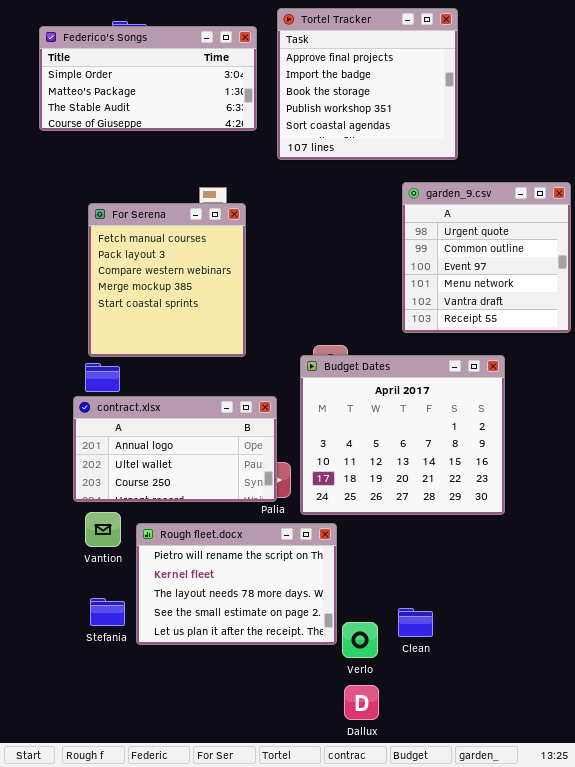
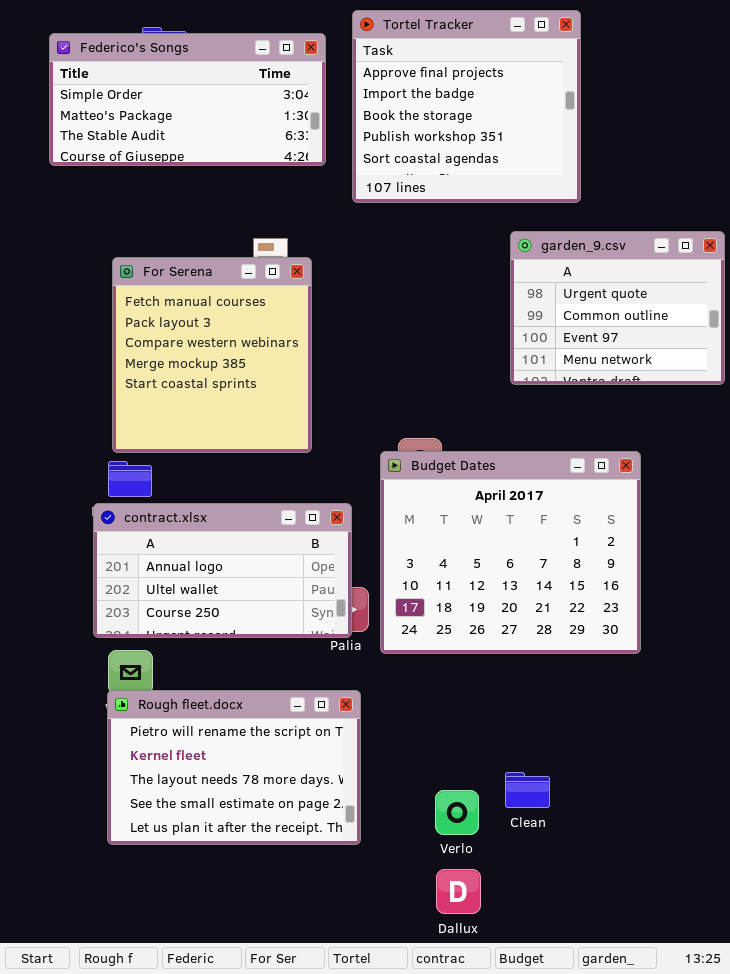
garden_9.csv: [402,182,571,333] -> [510,231,725,385], resized
Rough fleet.docx: [136,523,337,645] -> [107,690,361,845], moved

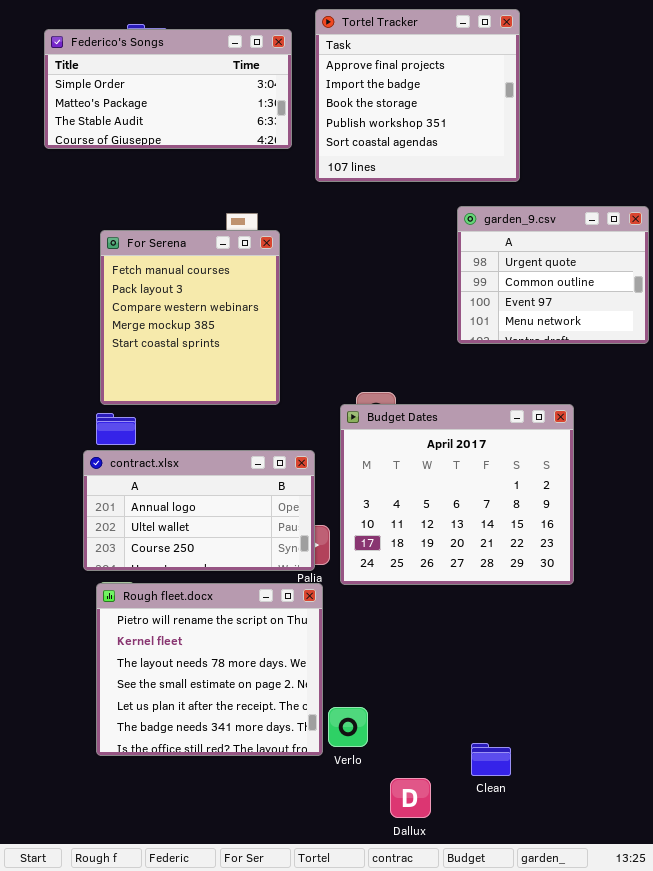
Rough fleet.docx: [107,690,361,845] -> [96,583,323,756], resized
Clean: [505,772,550,808] -> [471,743,511,776], moved
Verlo: [435,790,479,835] -> [328,707,368,747], moved

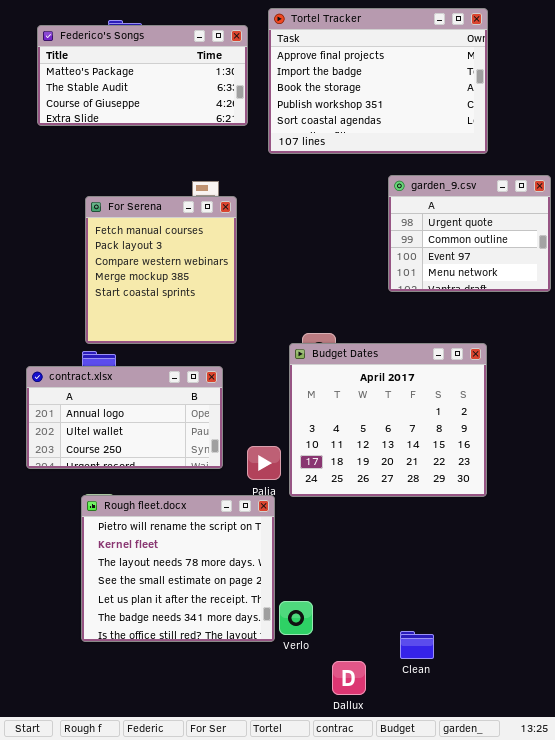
Tortel Tracker: [315,9,520,182] -> [268,8,488,154], resized
Federico's Songs: [44,29,292,149] -> [37,25,248,126], scrolled down 1 row
contract.xlsx: [83,450,315,571] -> [26,366,223,469], moved

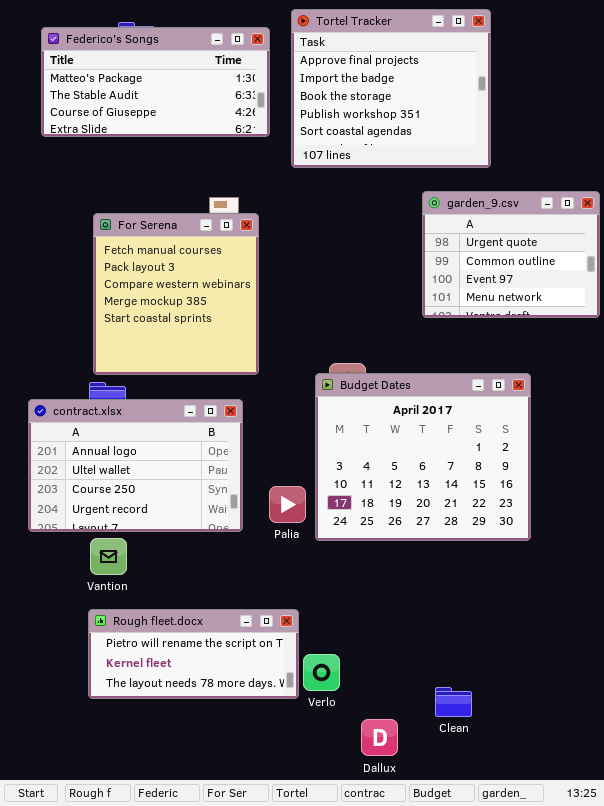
Tortel Tracker: [268,8,488,154] -> [291,9,491,168], resized
contract.xlsx: [26,366,223,469] -> [28,399,243,532], resized
Rough fleet.docx: [81,495,275,642] -> [88,609,299,699], resized

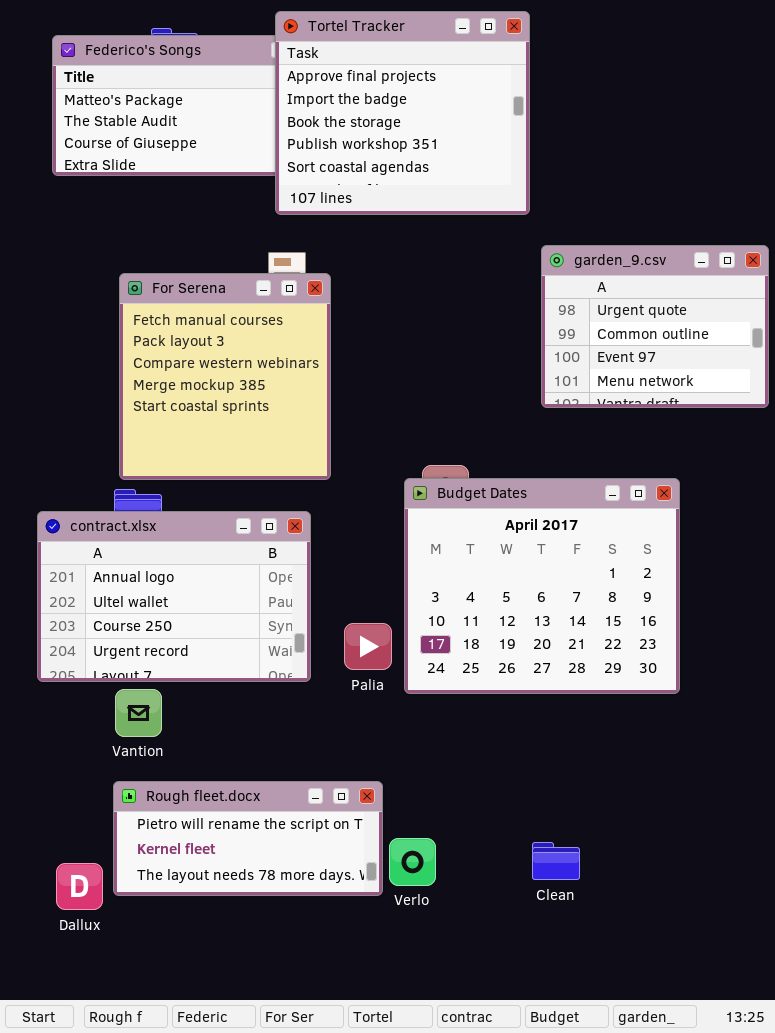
Tortel Tracker: [291,9,491,168] -> [275,11,530,215], moved
Clean: [435,687,472,717] -> [532,842,580,880], moved
Dallux: [361,719,398,756] -> [56,863,103,910], moved

